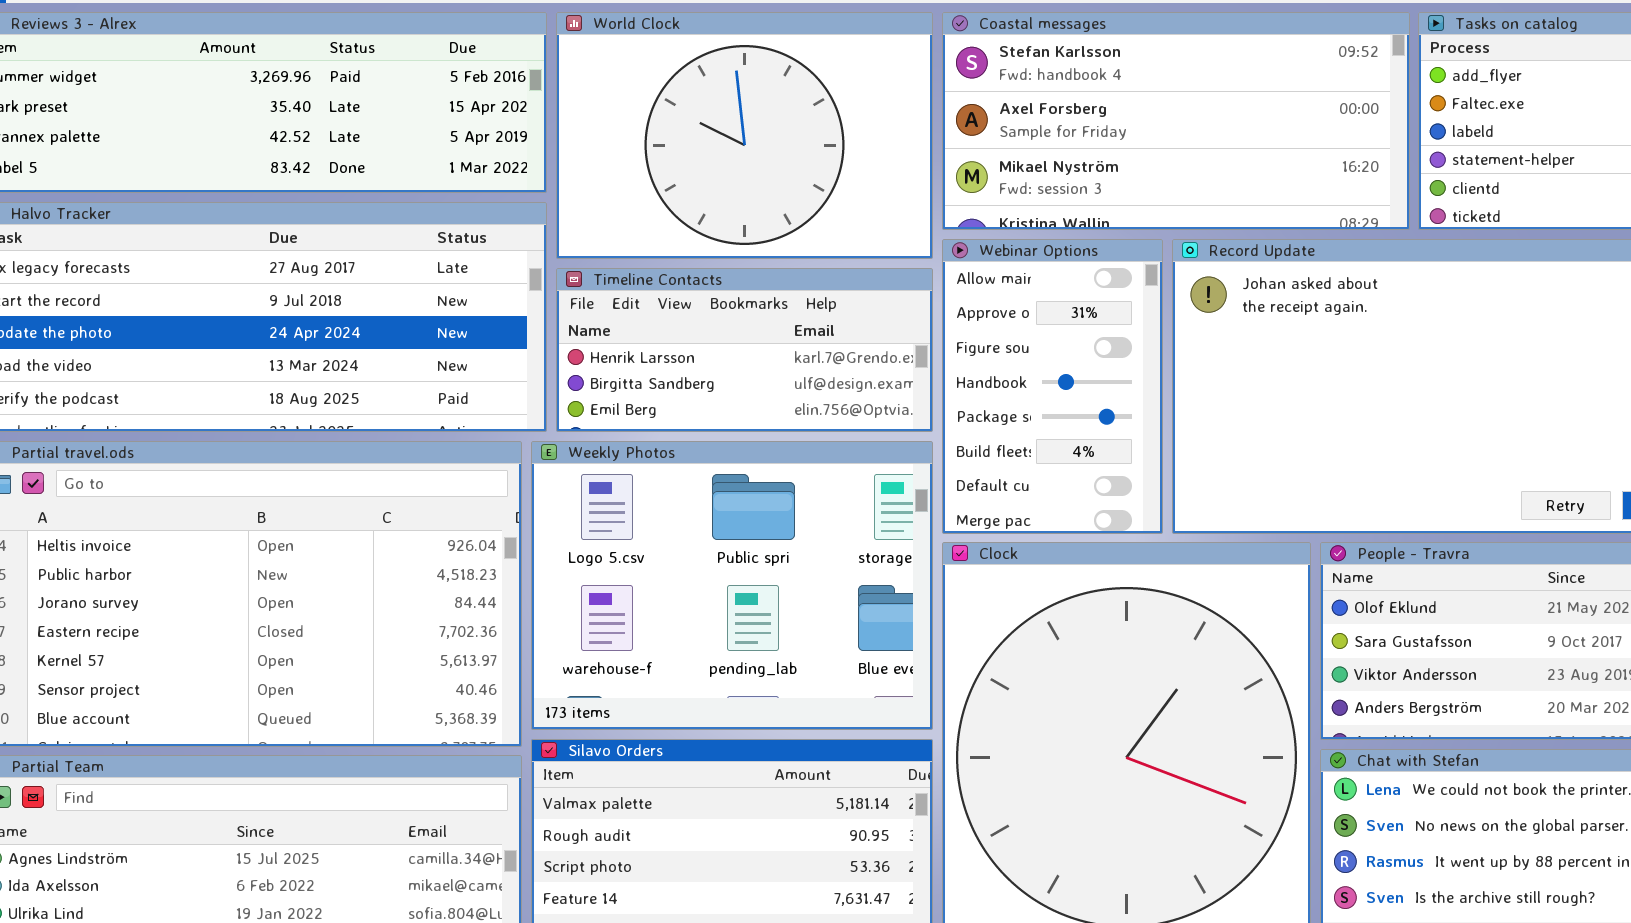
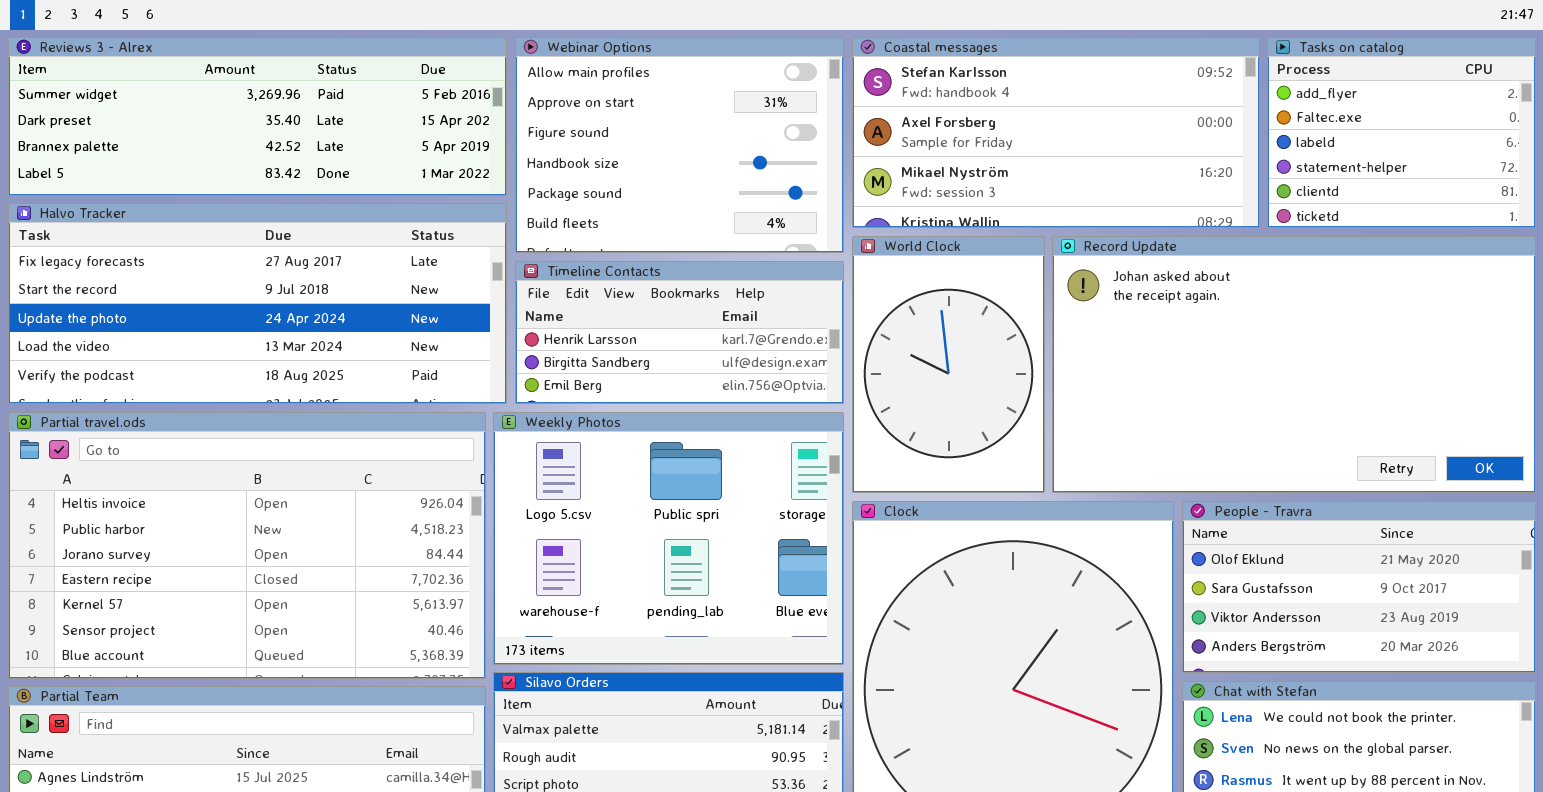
World Clock: [556,12,933,259] -> [852,236,1045,493], moved, resized
Webinar Options: [942,239,1163,534] -> [515,37,844,253], moved, resized

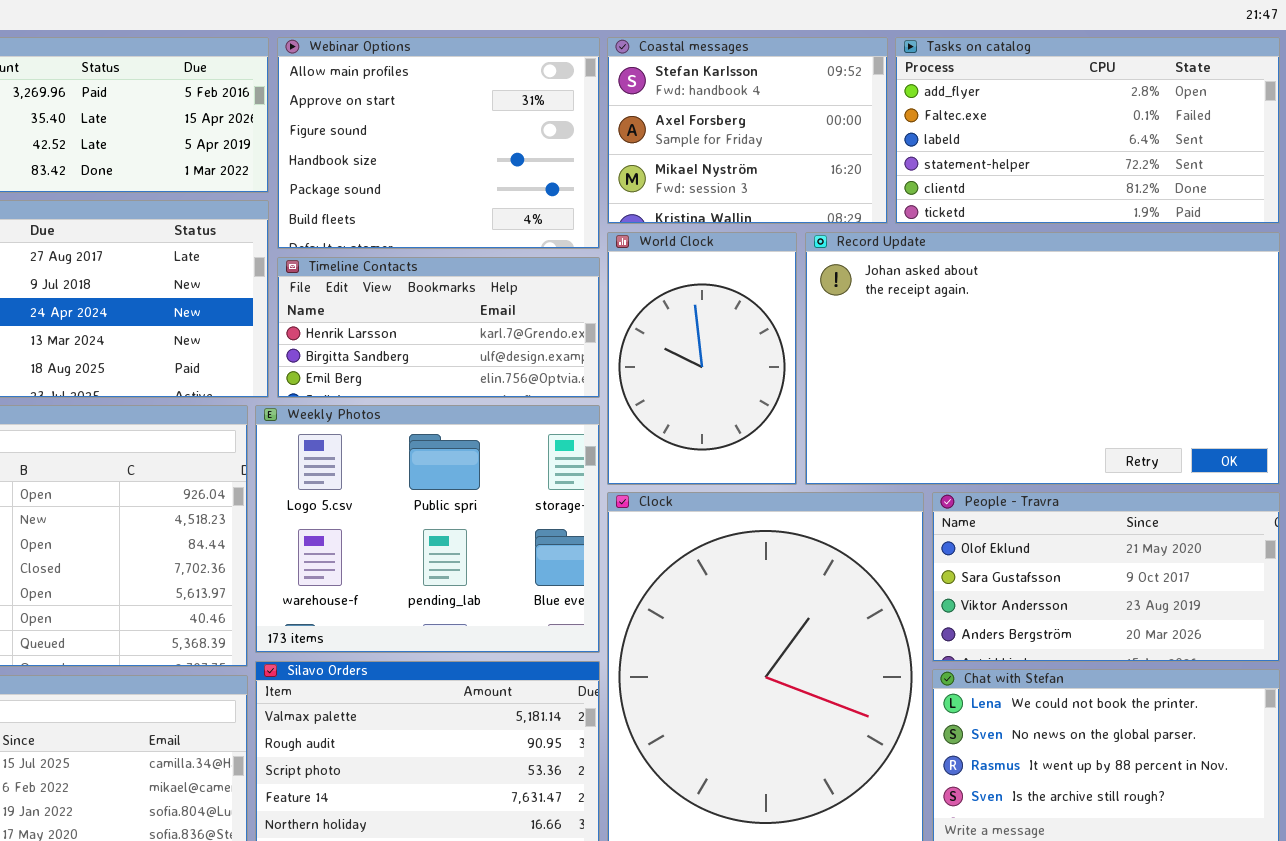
Coastal messages: [852,37,1260,228] -> [607,37,888,224], resized
Tasks on catalog: [1267,37,1536,228] -> [895,37,1280,224], resized

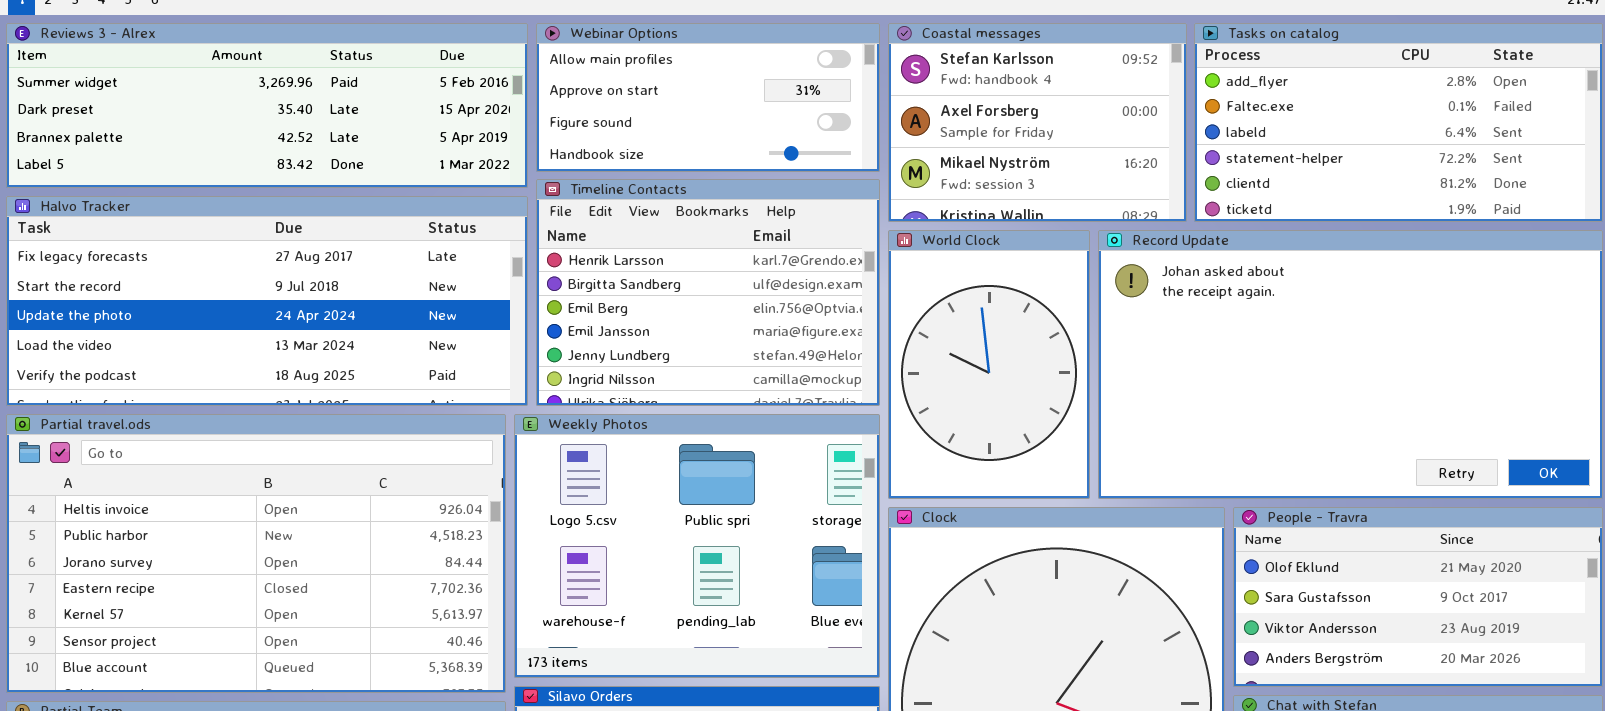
Webinar Options: [277,37,600,249] -> [536,23,880,172], resized
Timeline Contacts: [277,257,600,398] -> [536,179,880,406], resized

